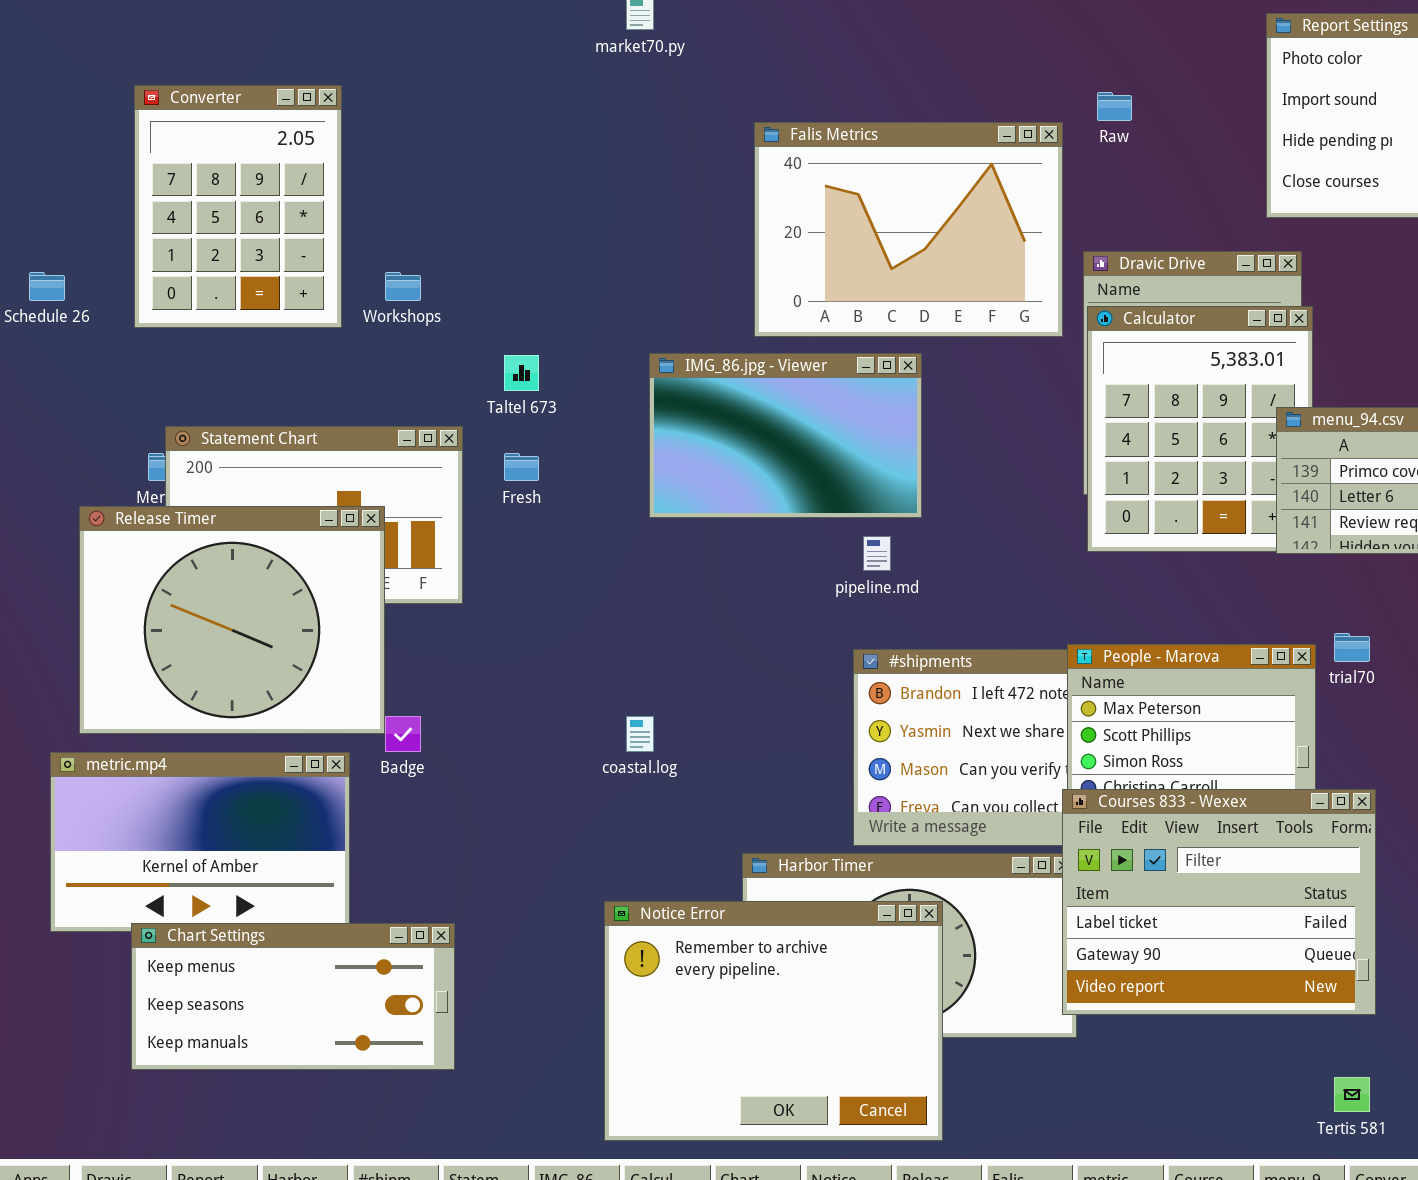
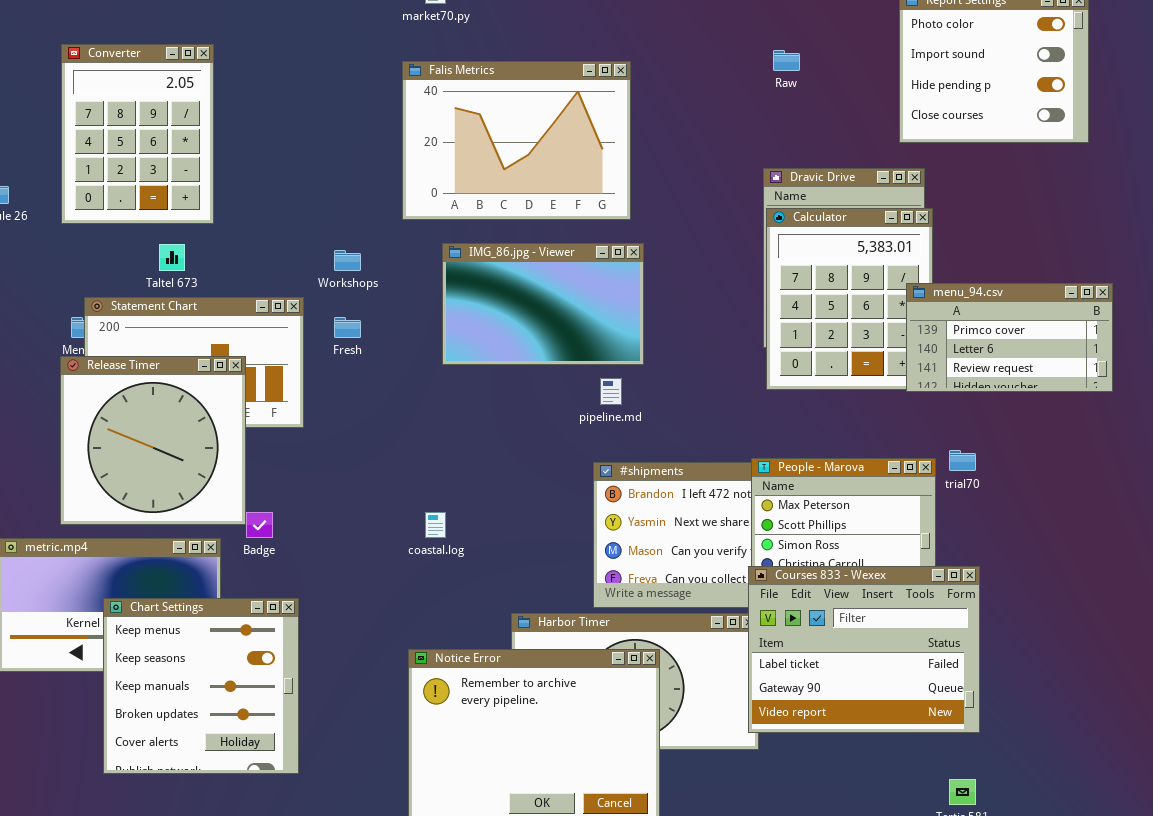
Falis Metrics: [754,122,1063,337] -> [402,61,631,220], moved
Workshops: [385,272,421,301] -> [334,250,361,271], moved
Taltel 673: [504,355,539,391] -> [159,244,185,271], moved
Release Timer: [79,506,385,734] -> [60,356,246,525], resized
Chart Settings: [131,923,455,1070] -> [103,598,299,774], resized

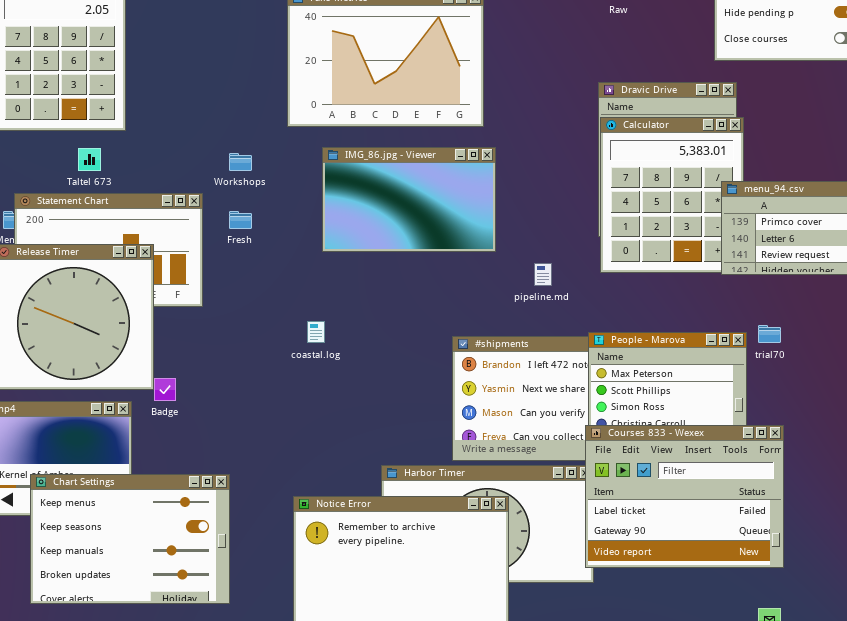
pipeline.md: [600,378,622,405] -> [534,263,552,286], moved
coastal.log: [425,512,446,538] -> [307,321,325,343], moved
Chart Settings: [103,598,299,774] -> [30,474,230,604], resized

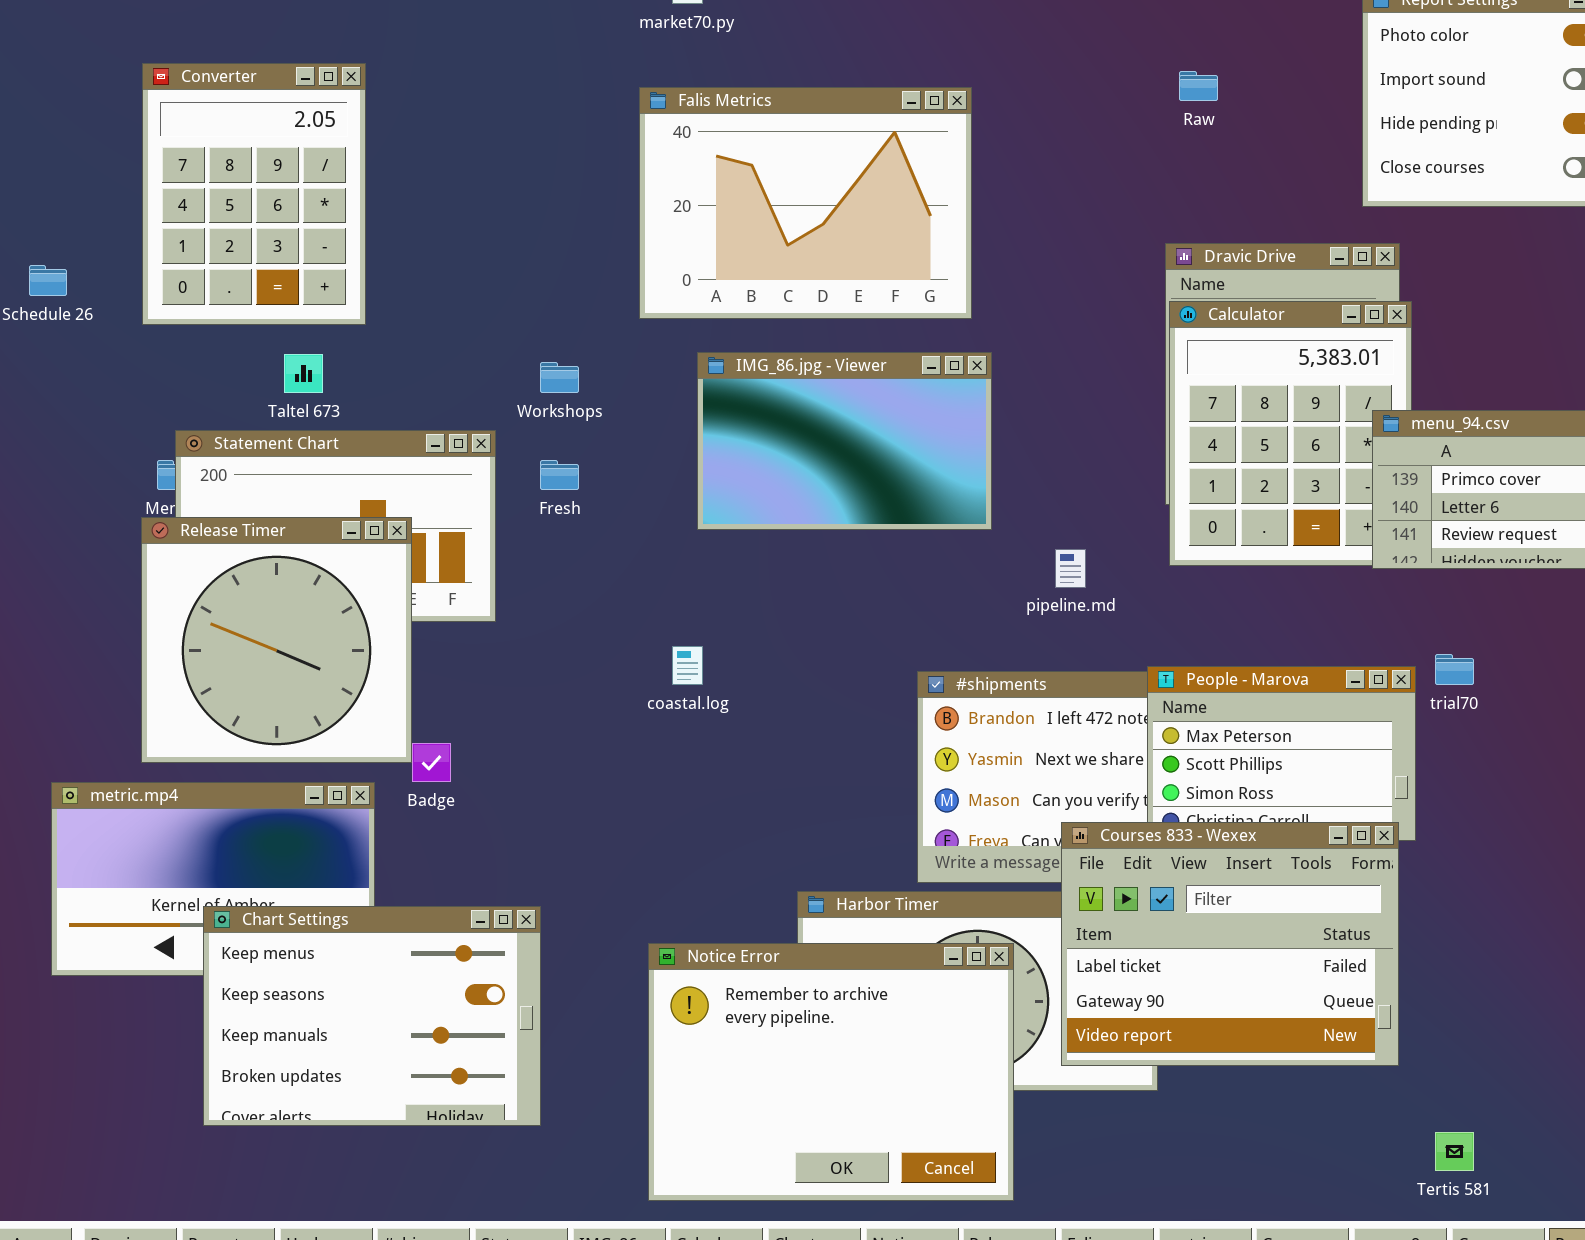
Courses 833 - Wexex: [585,425,784,568] -> [1061,822,1399,1066], moved

